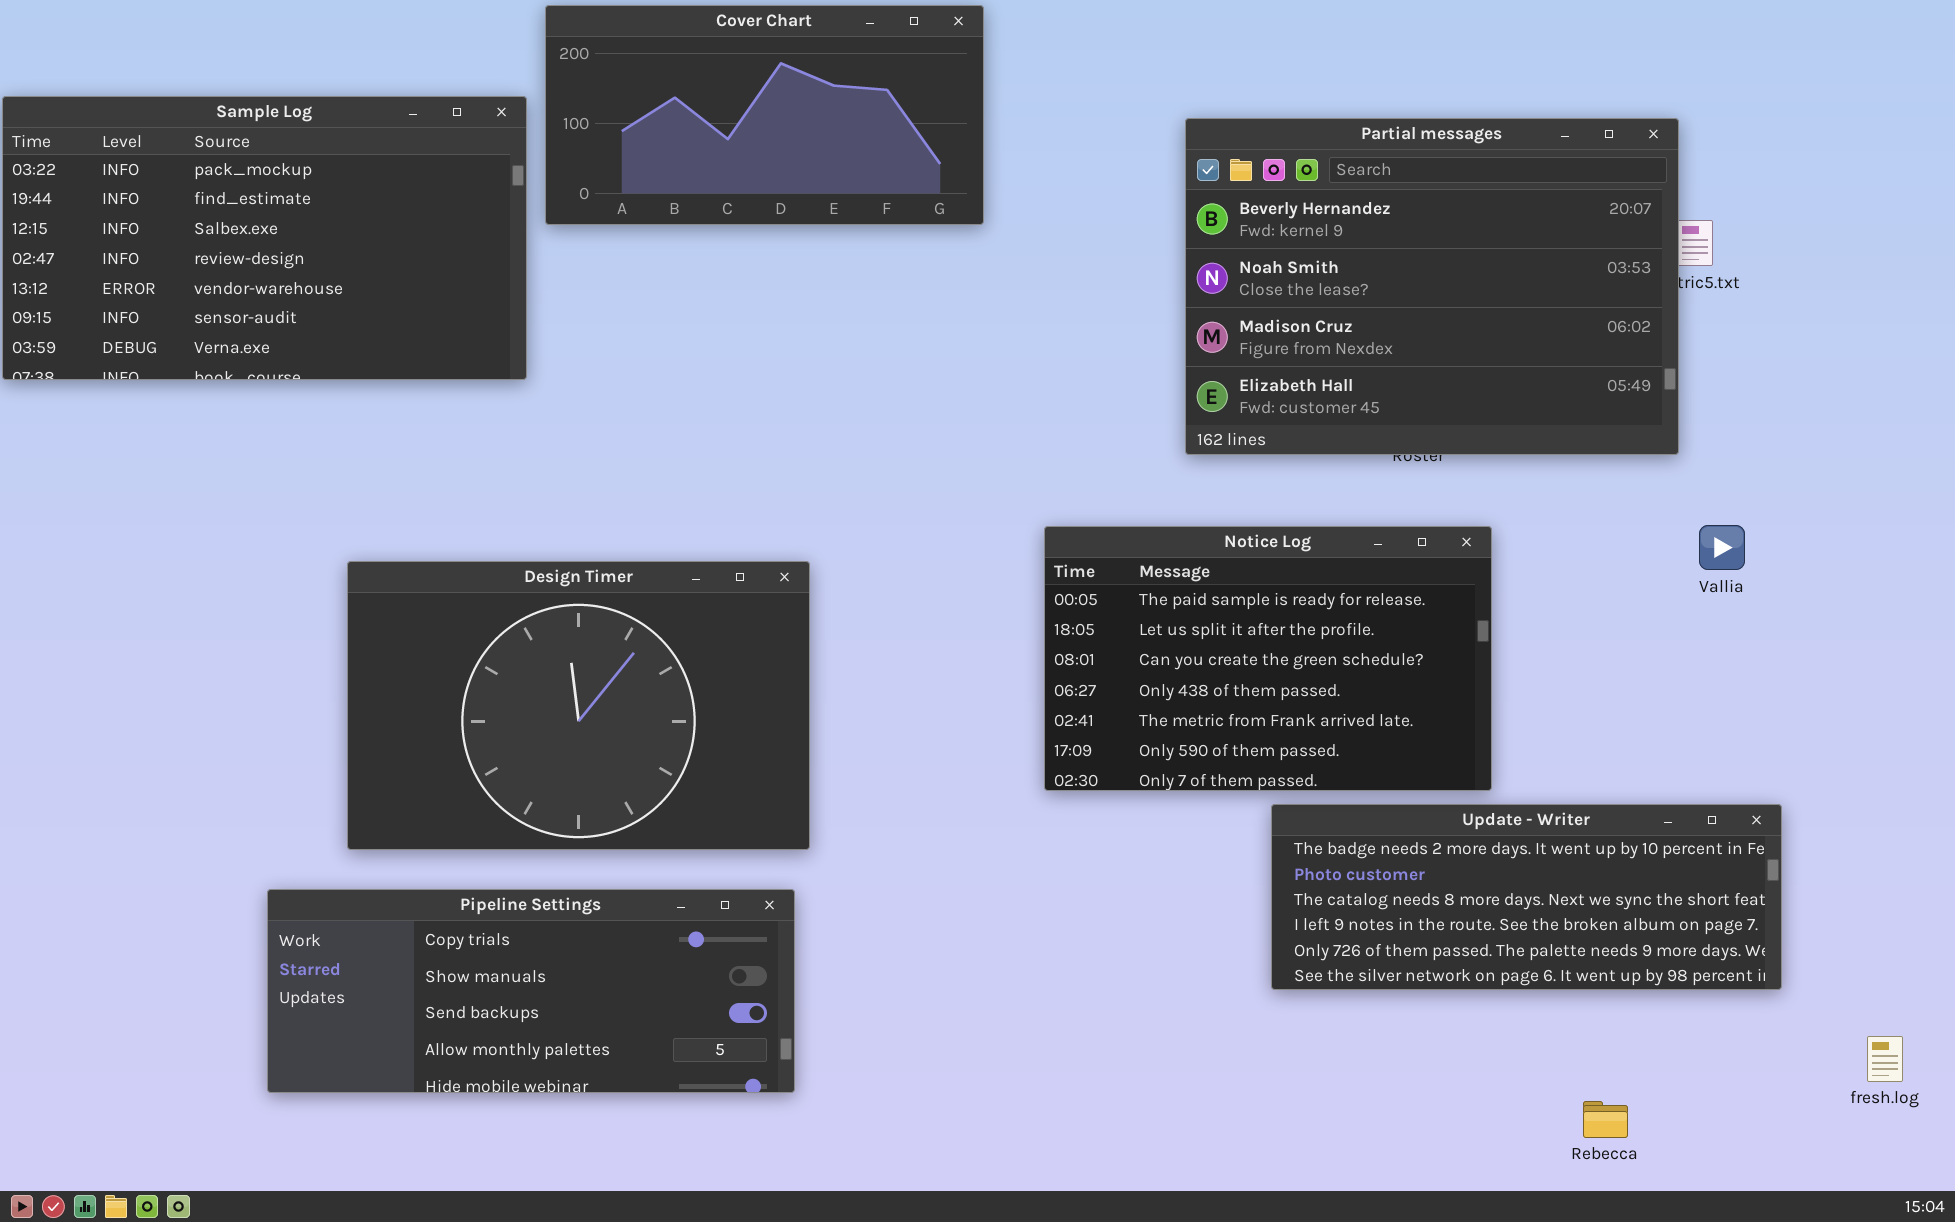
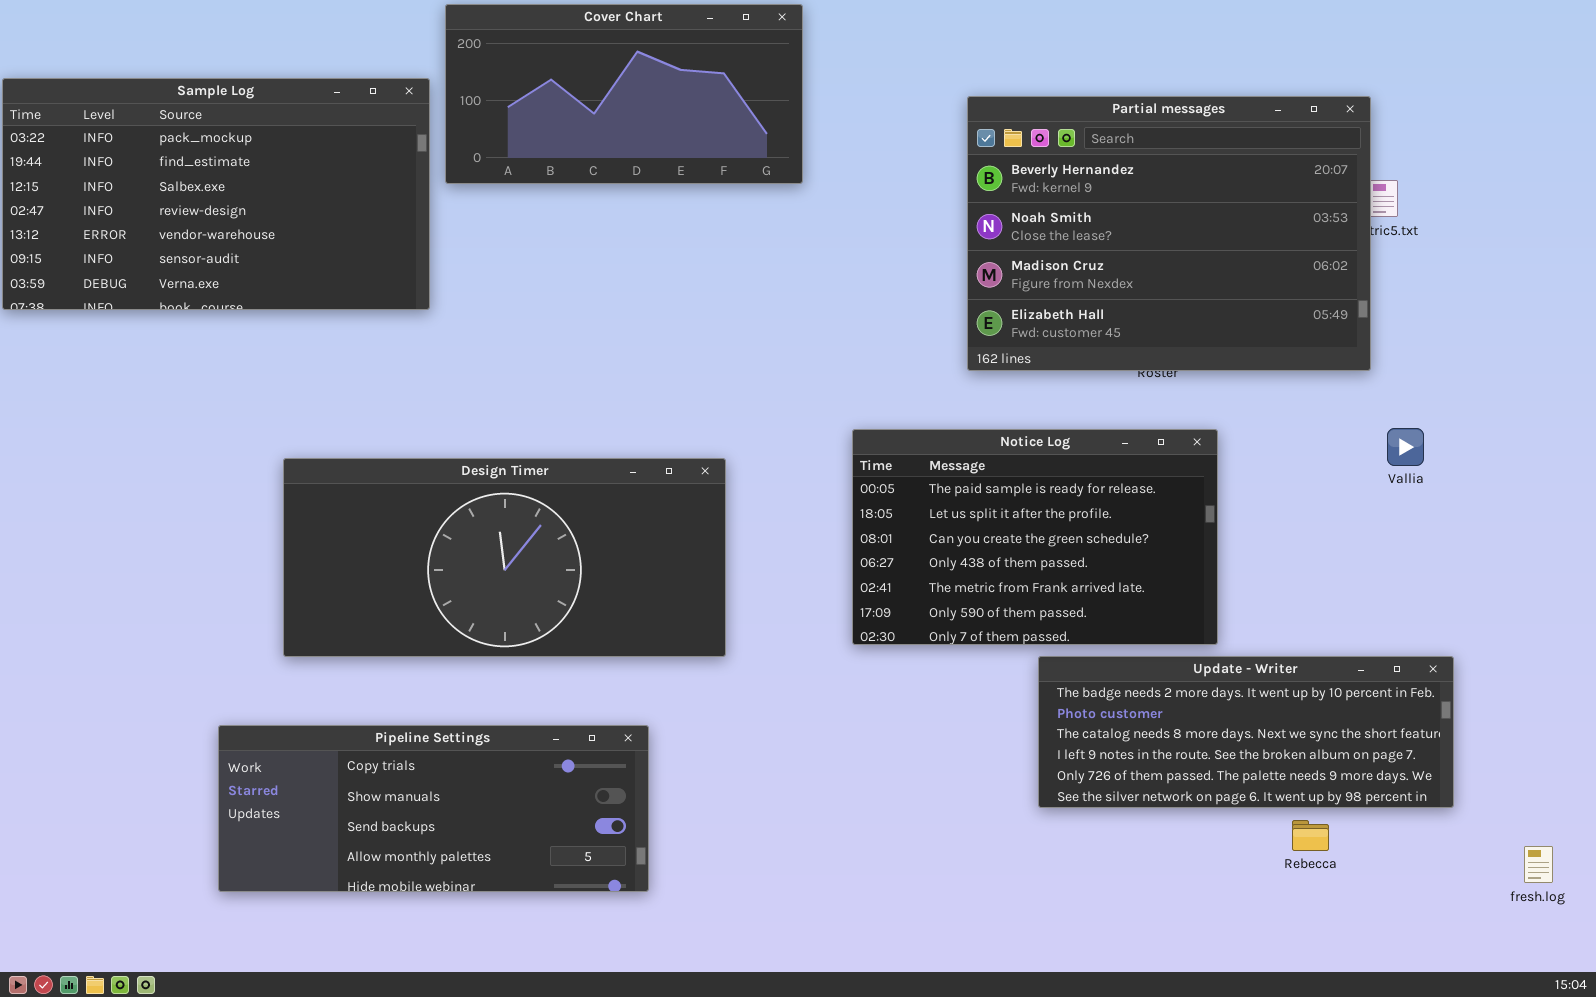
Design Timer: [347,561,810,850] -> [283,458,726,657], resized
Rebecca: [1583,1101,1628,1138] -> [1292,820,1329,851], moved

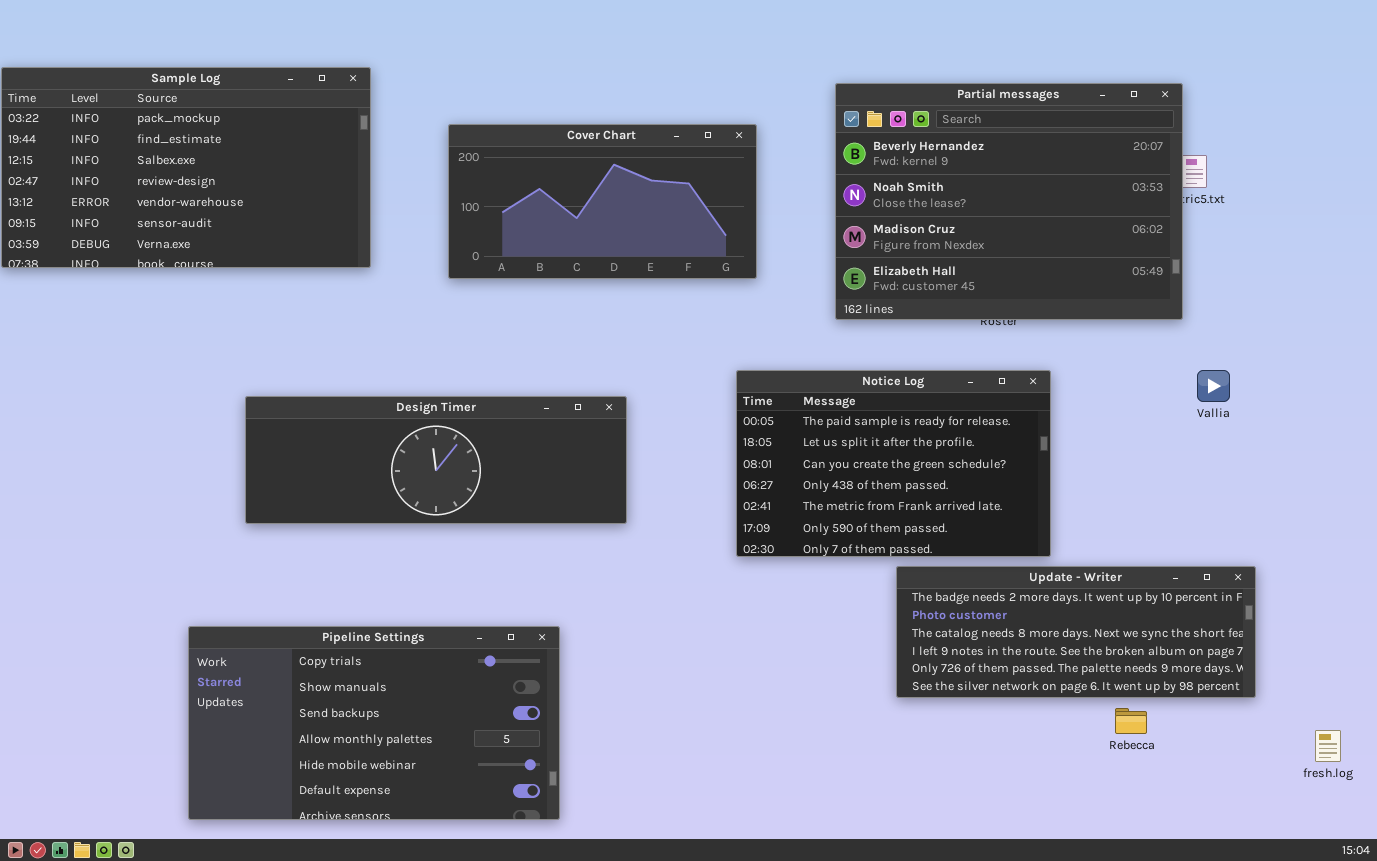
Cover Chart: [445,4,803,184] -> [448,124,757,279], moved
Design Timer: [283,458,726,657] -> [245,396,627,524], resized
Pipeline Settings: [218,725,649,892] -> [188,626,560,820], resized

